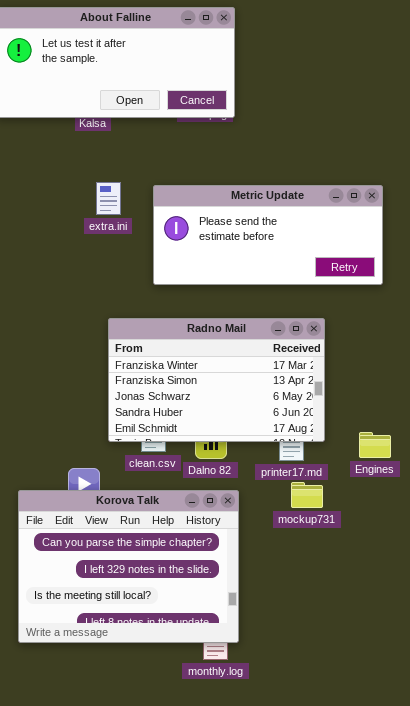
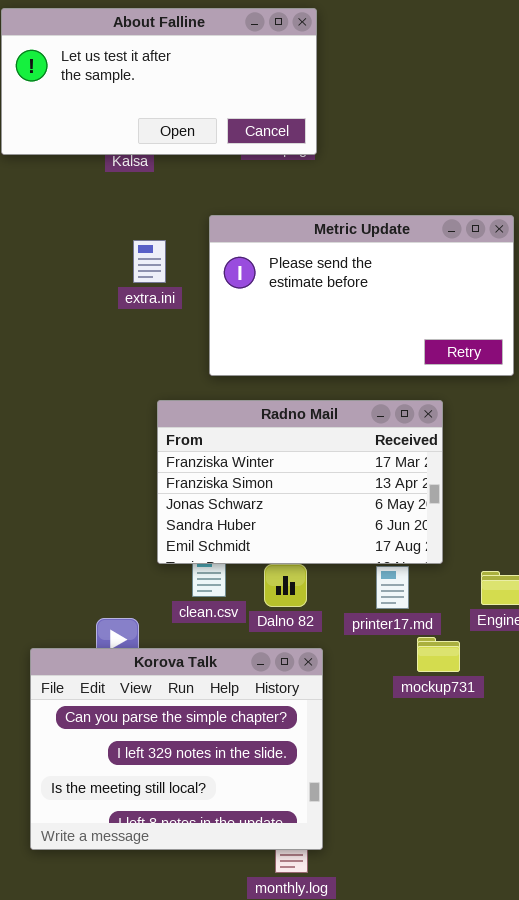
Metric Update: [153,185,383,285] -> [209,215,514,376], resized
Radno Mail: [108,318,325,442] -> [157,400,443,564], moved
mockup731: [291,482,323,508] -> [417,637,460,672], moved

